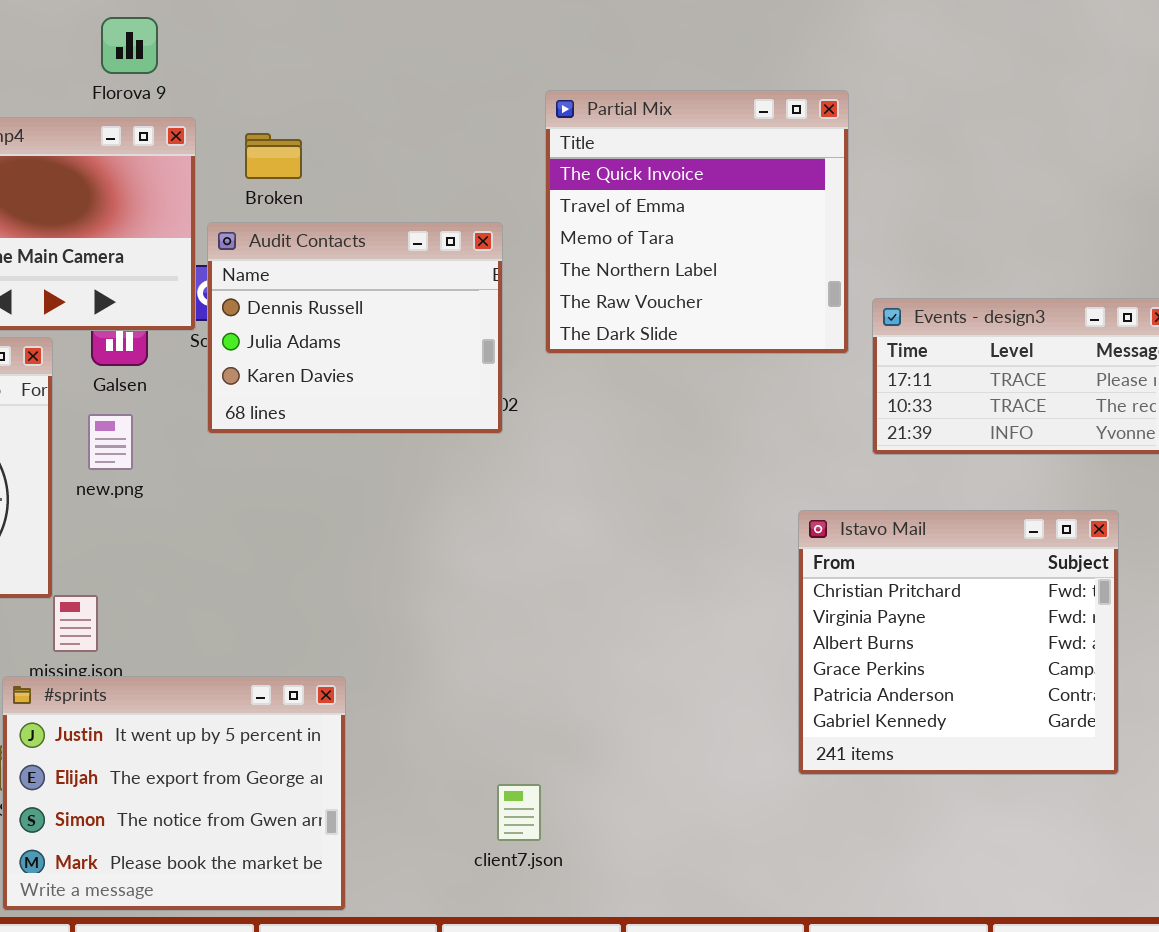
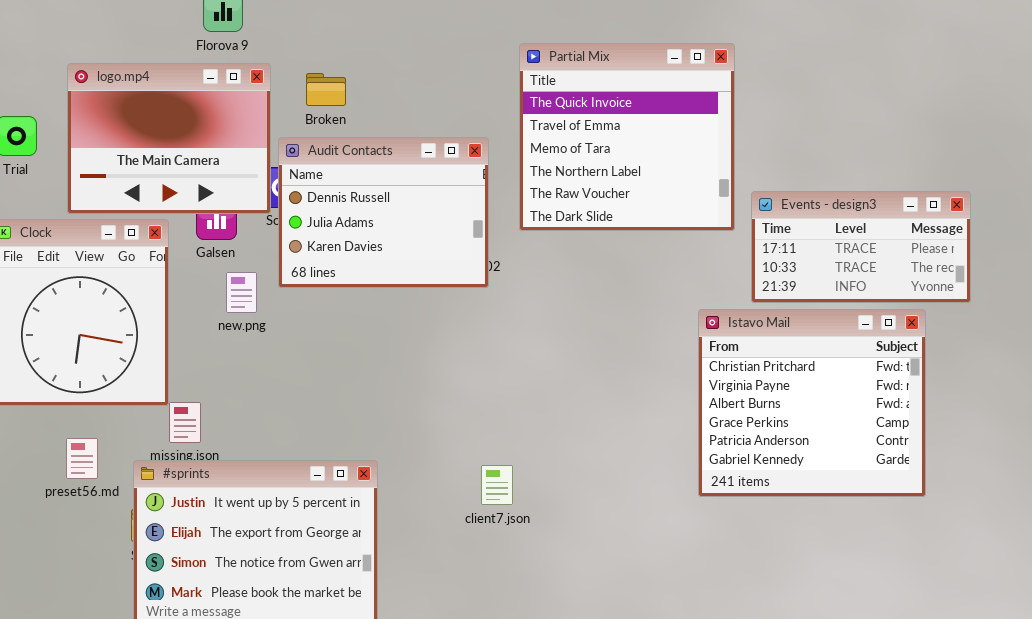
new.png: [88,414,133,470] -> [226,272,257,313], moved
Istavo Mail: [798,510,1119,775] -> [698,309,926,497], moved
client7.json: [497,784,541,841] -> [481,465,513,505], moved

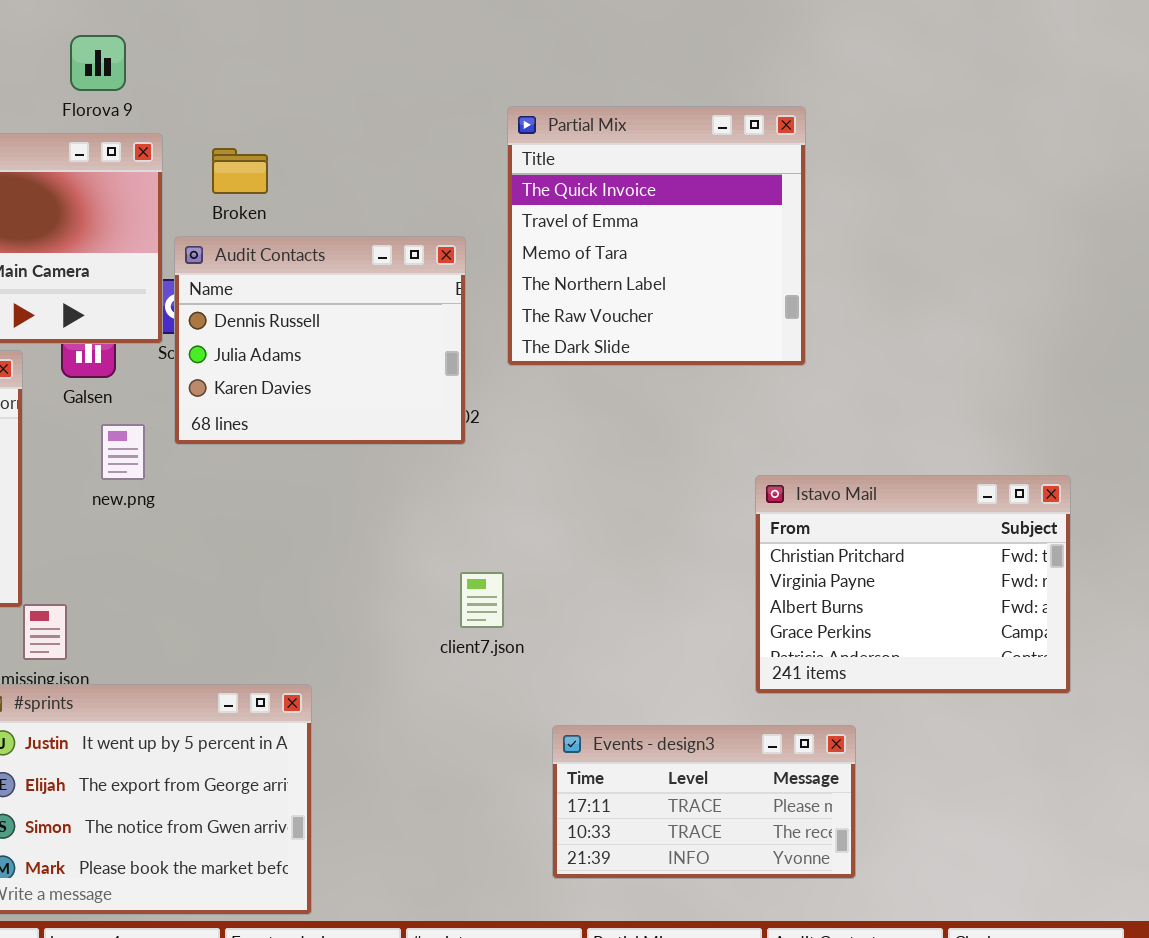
Events - design3: [751,191,971,303] -> [552,725,856,879], moved
Istavo Mail: [698,309,926,497] -> [755,475,1071,694], resized
client7.json: [481,465,513,505] -> [460,572,504,628], moved

